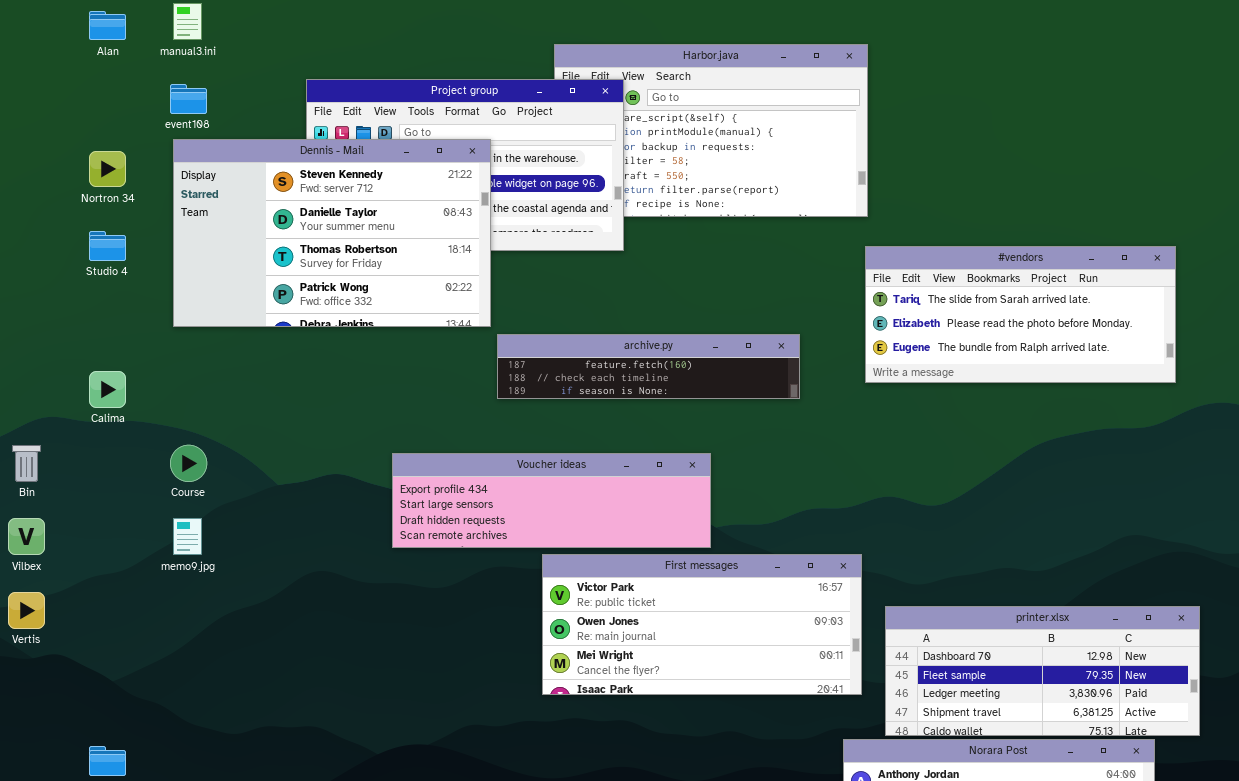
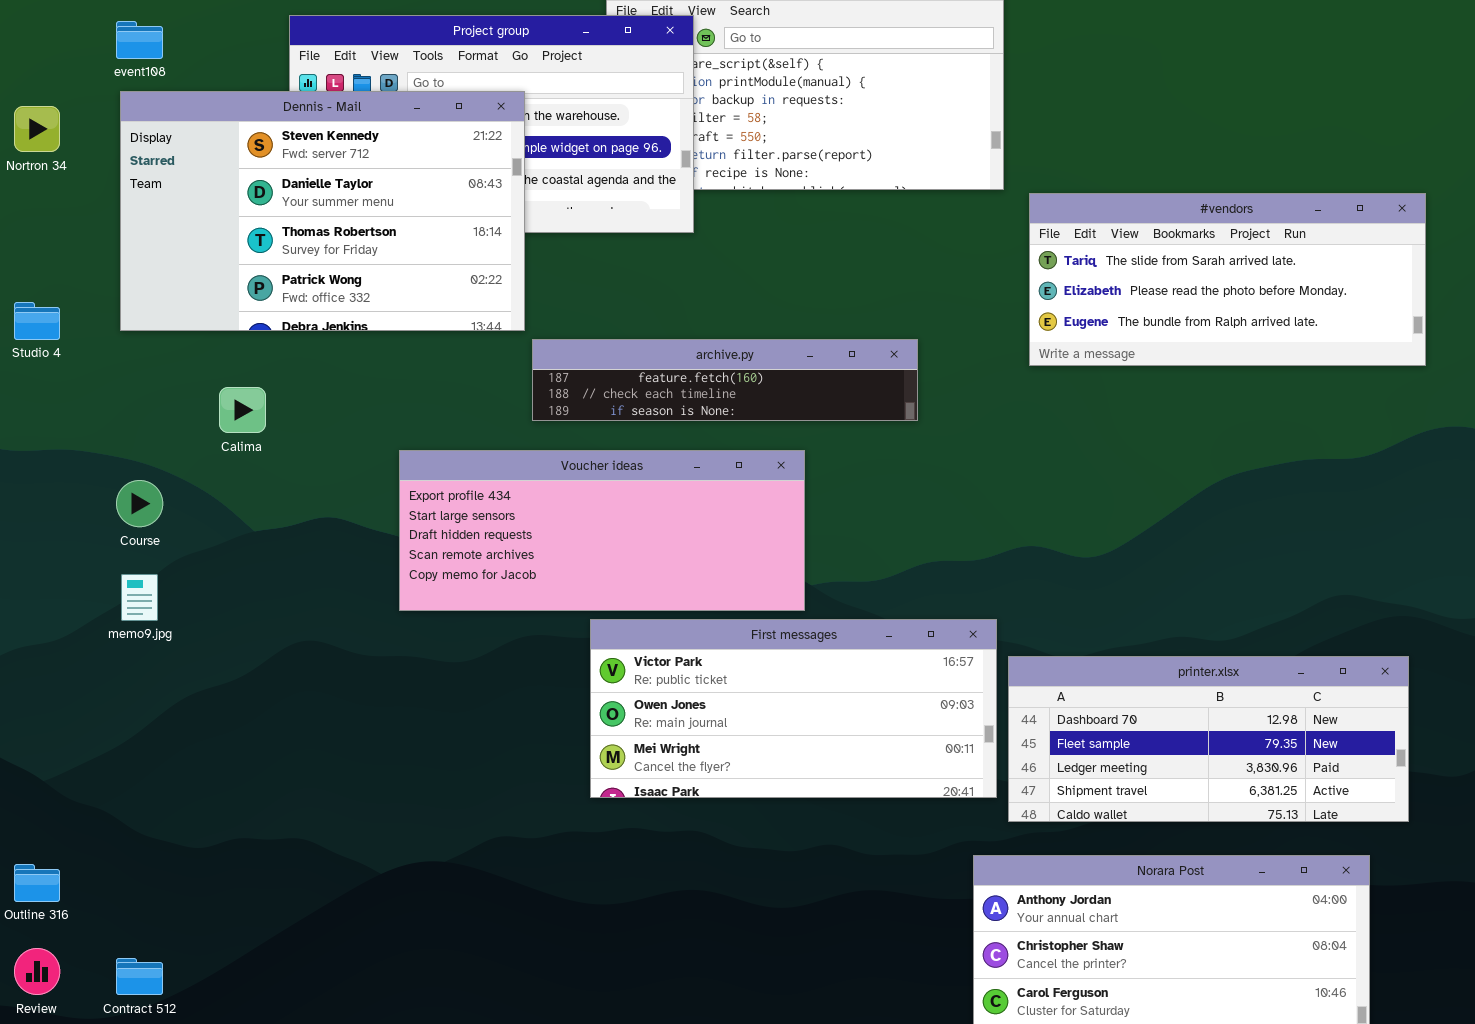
Studio 4: [89,231,126,261] -> [14,302,60,340], moved
#vendors: [865,246,1176,383] -> [1029,193,1426,366], moved
Calima: [89,371,126,408] -> [219,387,266,433], moved
Voucher ideas: [392,453,711,548] -> [399,450,805,611], resized
printer.xlsx: [885,606,1200,736] -> [1008,656,1409,822], moved

